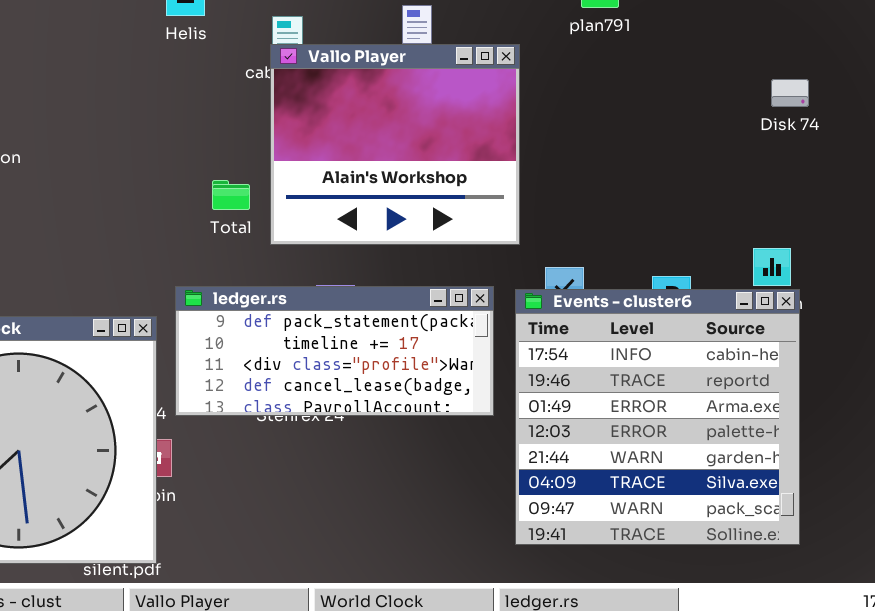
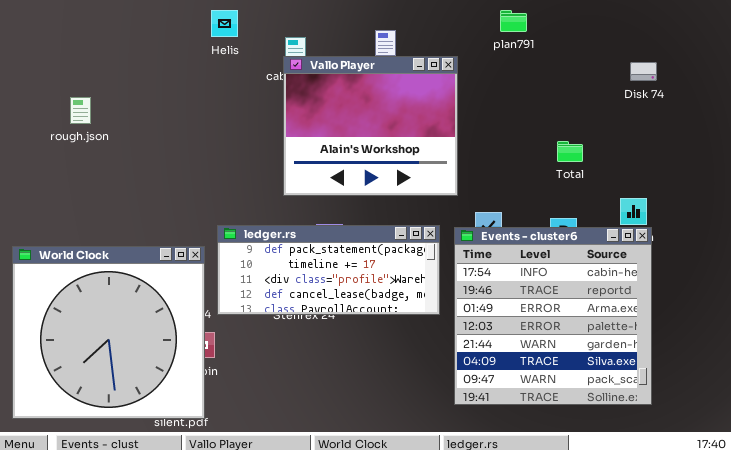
Disk 74: [771,79,809,107] -> [630,62,657,81], moved
Total: [212,180,250,210] -> [557,141,583,162], moved

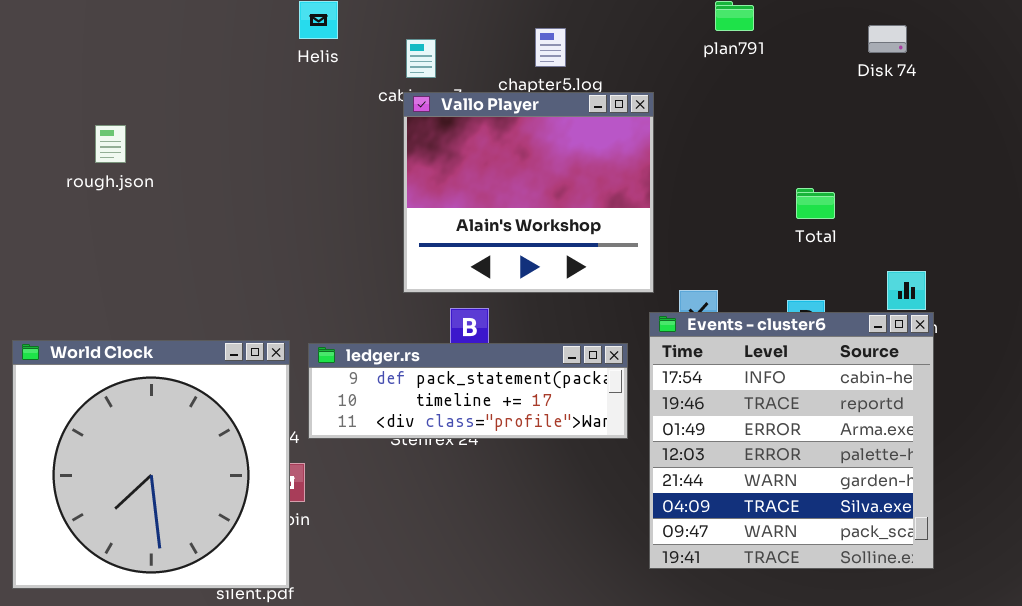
Vallo Player: [283,56,458,196] -> [403,92,654,293], moved
Disk 74: [630,62,657,81] -> [868,25,907,53], moved
ledger.rs: [217,225,440,315] -> [308,343,628,439], resized

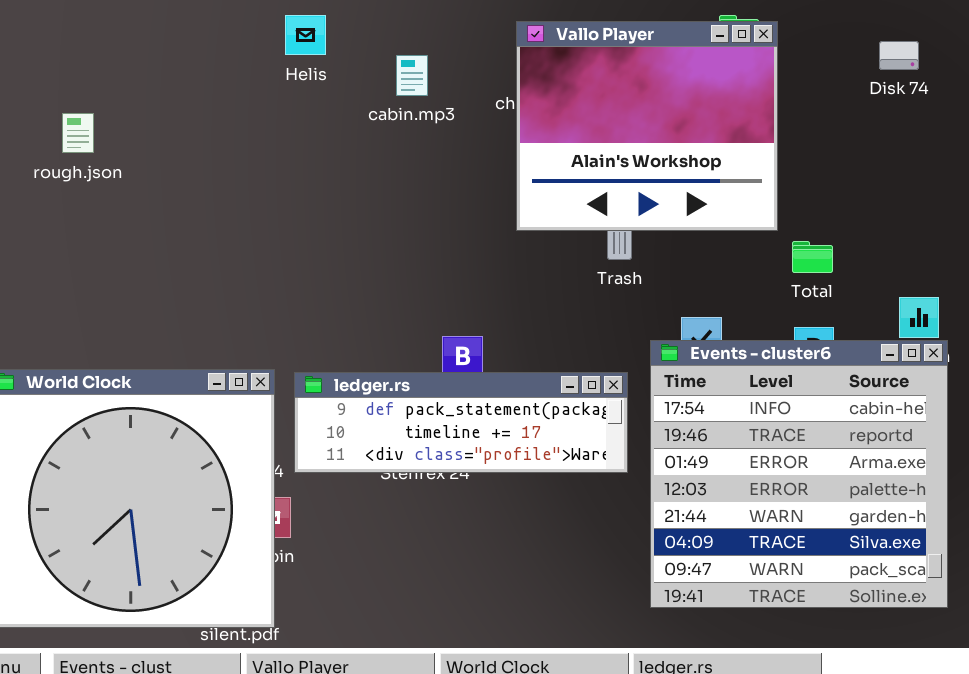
Vallo Player: [403,92,654,293] -> [516,21,778,231], moved
rough.json: [95,125,126,163] -> [62,113,94,153], moved
Total: [796,188,835,219] -> [792,241,833,273], moved

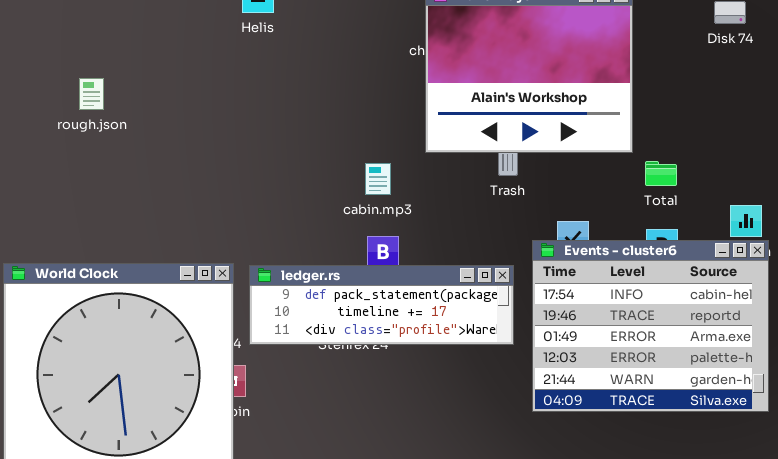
cabin.mp3: [396,55,428,96] -> [365,163,391,195], moved
rough.json: [62,113,94,153] -> [79,78,104,110], moved
Events - cluster6: [650,340,948,608] -> [532,240,769,412], resized

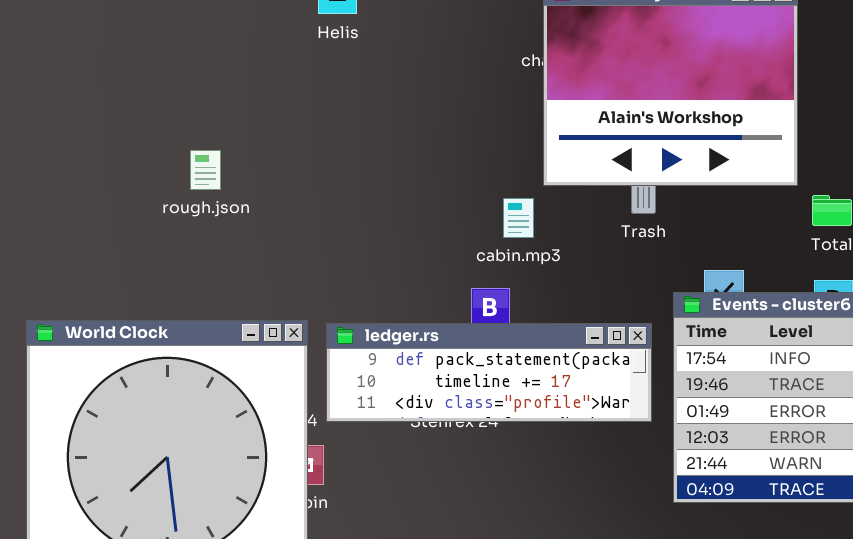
rough.json: [79,78,104,110] -> [190,150,221,190], moved
cabin.mp3: [365,163,391,195] -> [503,198,534,238], moved

